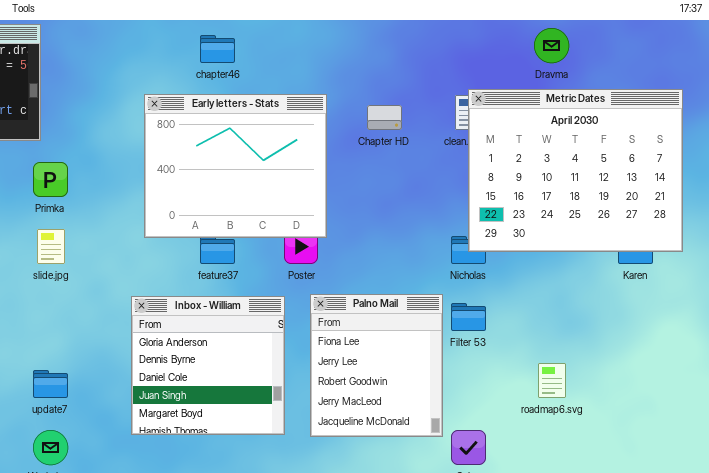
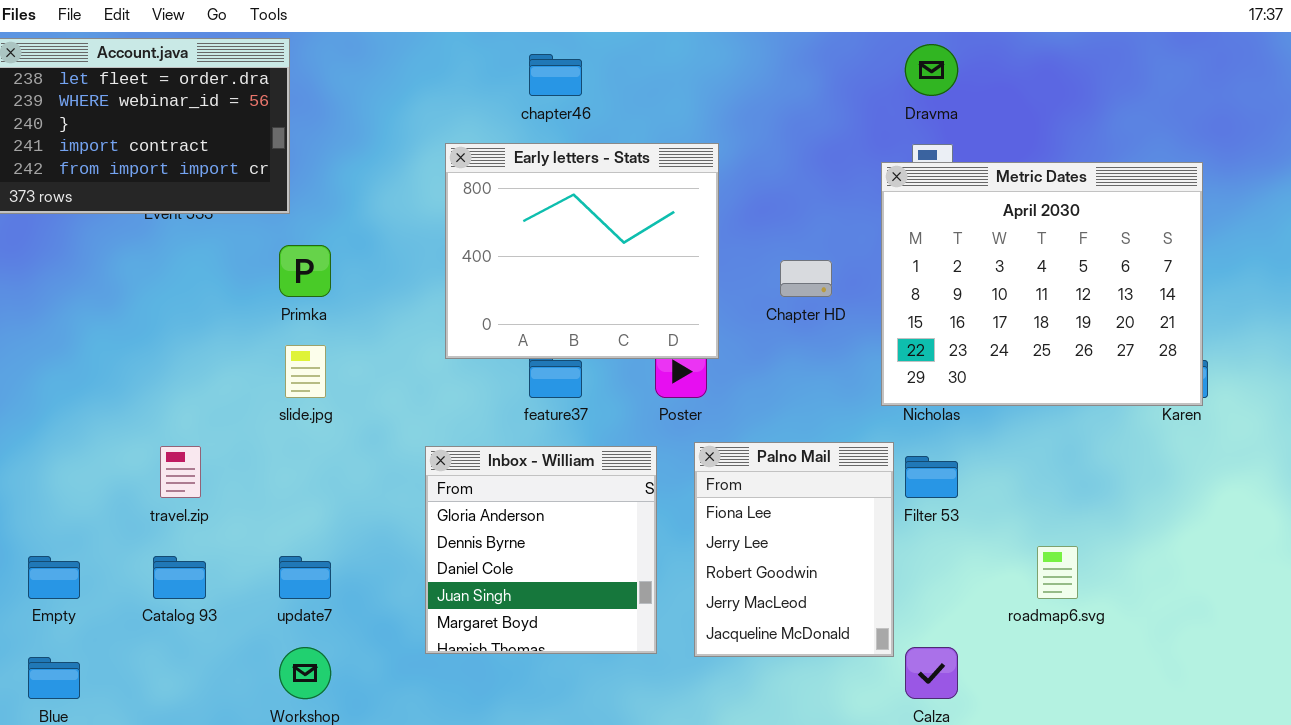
Dravma: [534,28,569,63] -> [905,44,958,96], moved
Metric Dates: [468,89,683,252] -> [881,162,1203,406], moved
Chapter HD: [367,105,402,130] -> [780,260,832,297], moved

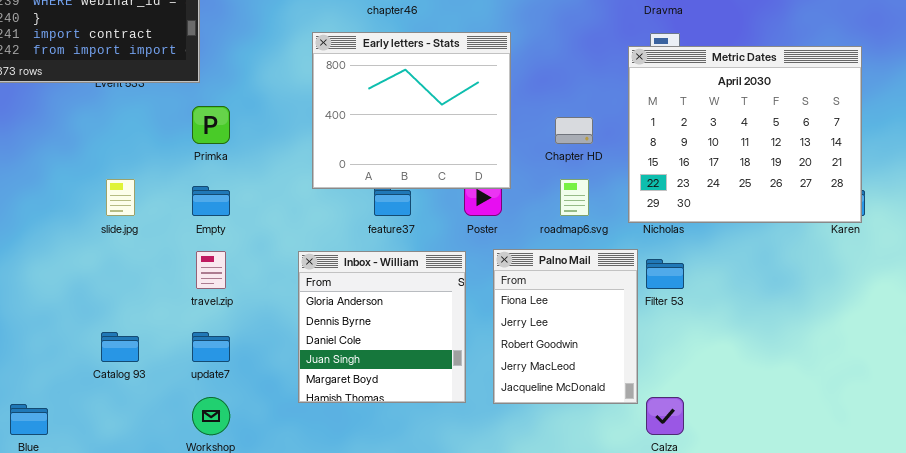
slide.jpg: [285,345,326,398] -> [106,179,135,216], moved
travel.zip: [160,446,201,498] -> [196,251,226,289], moved
roadmap6.svg: [1037,546,1078,599] -> [560,179,589,216], moved
Empty: [28,556,80,599] -> [192,186,230,216], moved

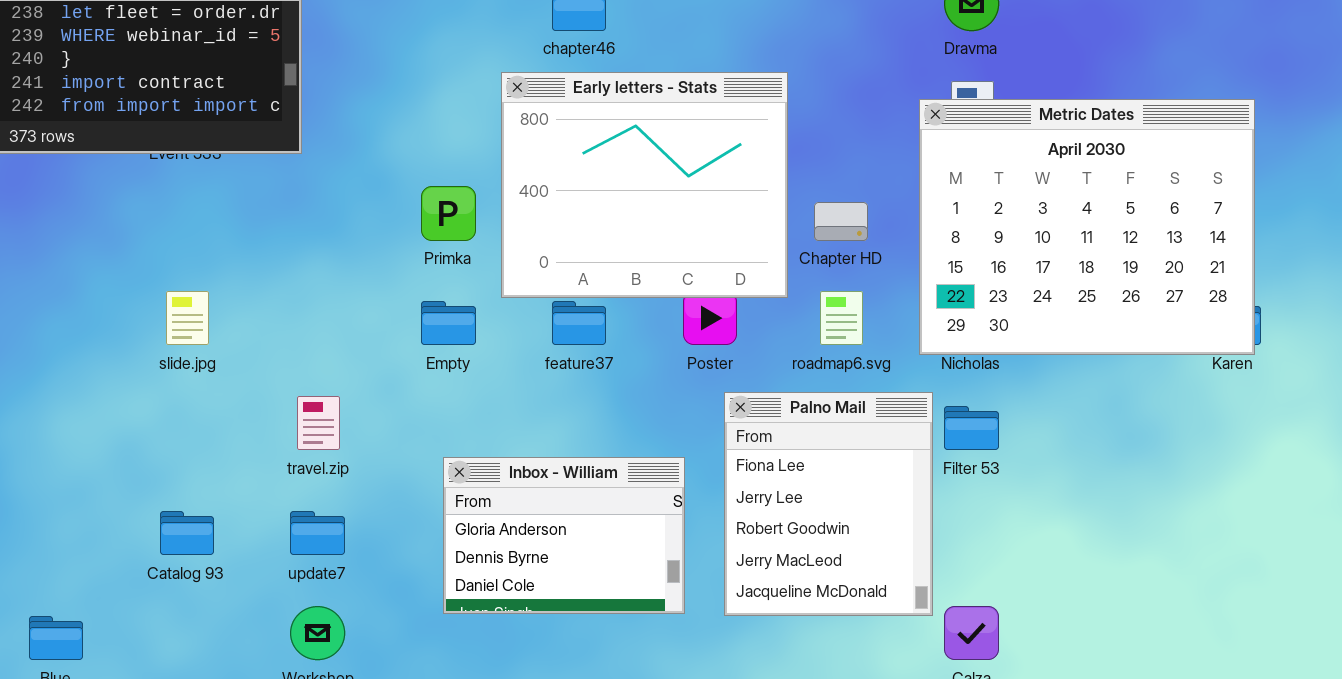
Early letters - Stats: [312,32,511,189] -> [501,72,788,298], moved
Primka: [192,106,230,144] -> [421,186,476,241], moved
Empty: [192,186,230,216] -> [421,301,476,345], moved
Inbox - William: [298,251,466,403] -> [443,457,685,614], resized

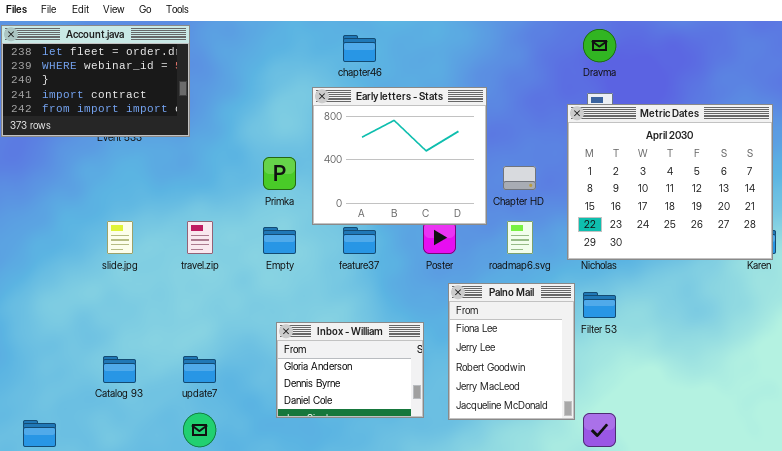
travel.zip: [297,396,340,450] -> [187,221,213,254], moved

